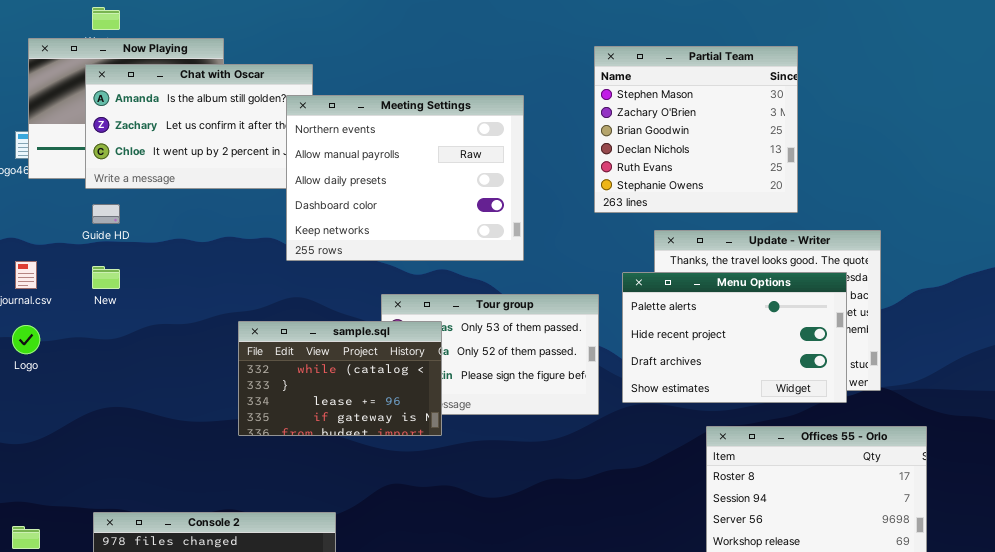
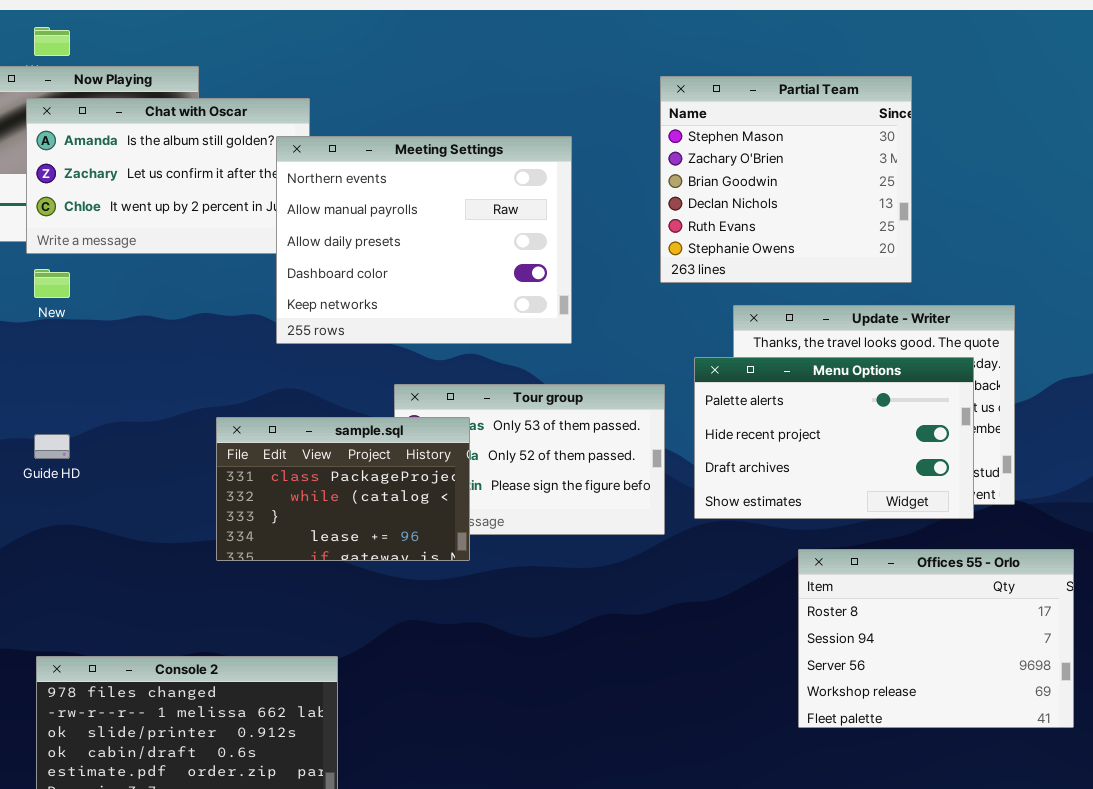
Guide HD: [92,204,120,224] -> [34,434,70,459], moved
New: [92,266,120,289] -> [34,269,70,298], moved
sample.sql: [238,321,442,436] -> [216,417,470,561], scrolled up 1 row

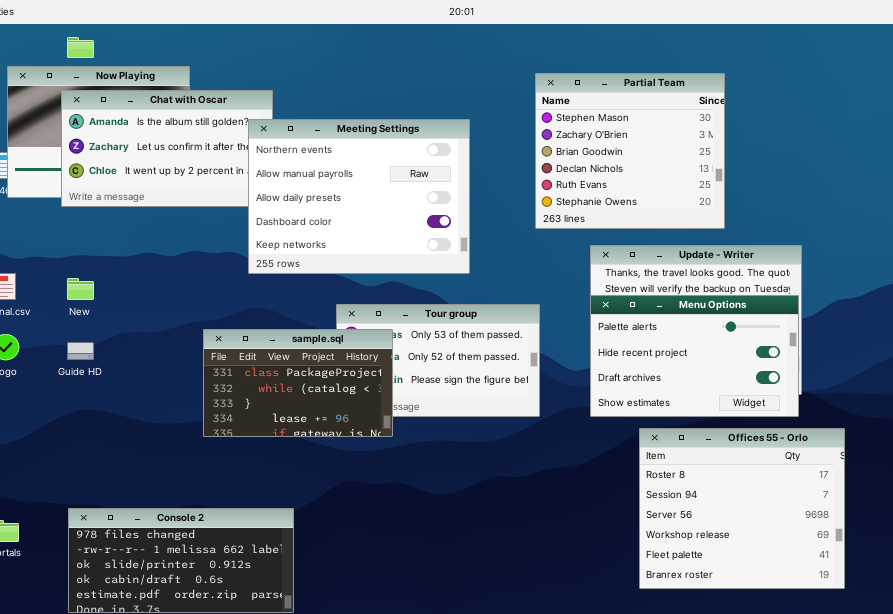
New: [34,269,70,298] -> [67,278,94,300], moved
Menu Options: [694,357,974,519] -> [590,295,799,417], moved
Offices 55 - Orlo: [798,549,1074,728] -> [639,428,845,589], resized

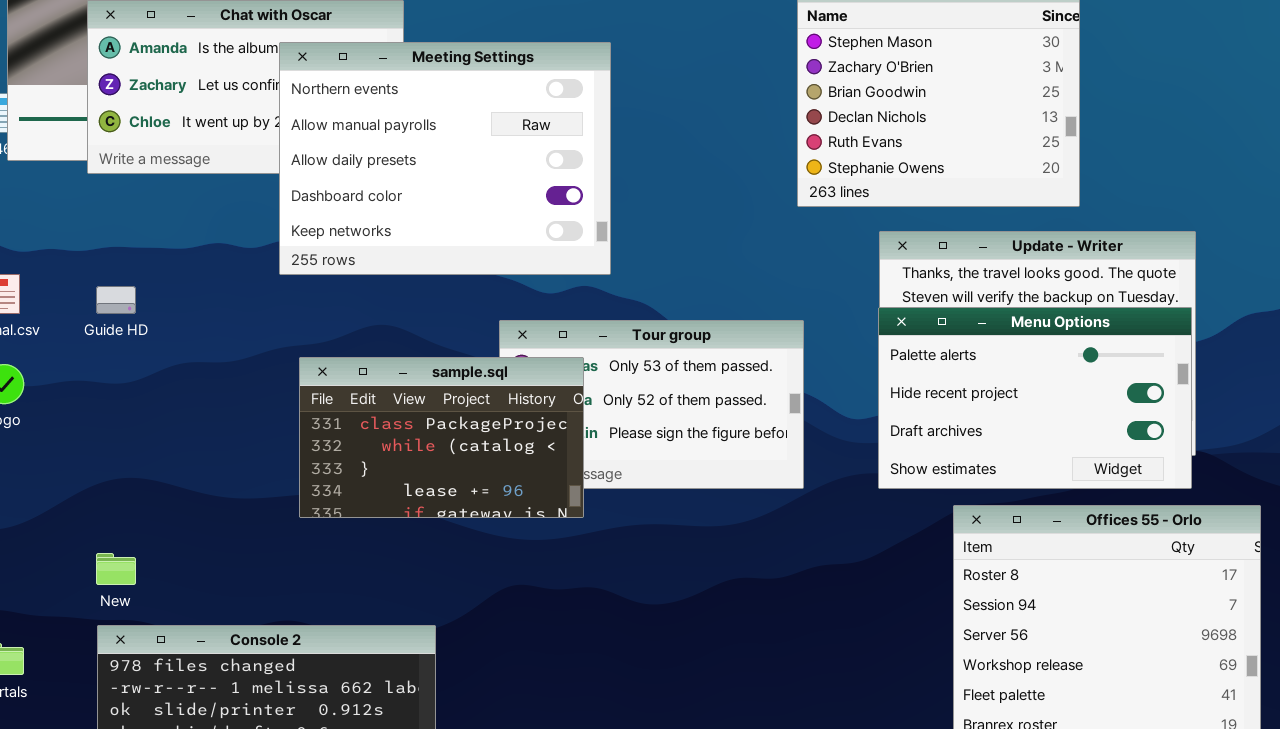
Meeting Settings: [248,119,470,274] -> [279,42,611,275], moved
New: [67,278,94,300] -> [96,553,136,585], moved
Guide HD: [67,342,94,360] -> [96,286,136,314], moved

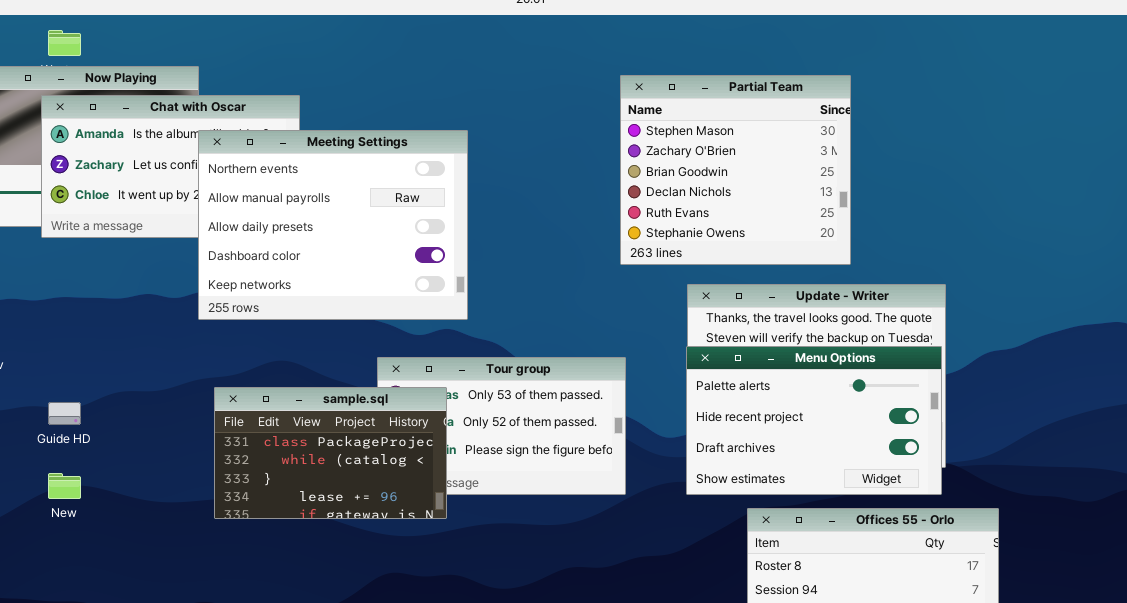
Guide HD: [96,286,136,314] -> [48,402,81,425], moved
New: [96,553,136,585] -> [48,473,81,499], moved

